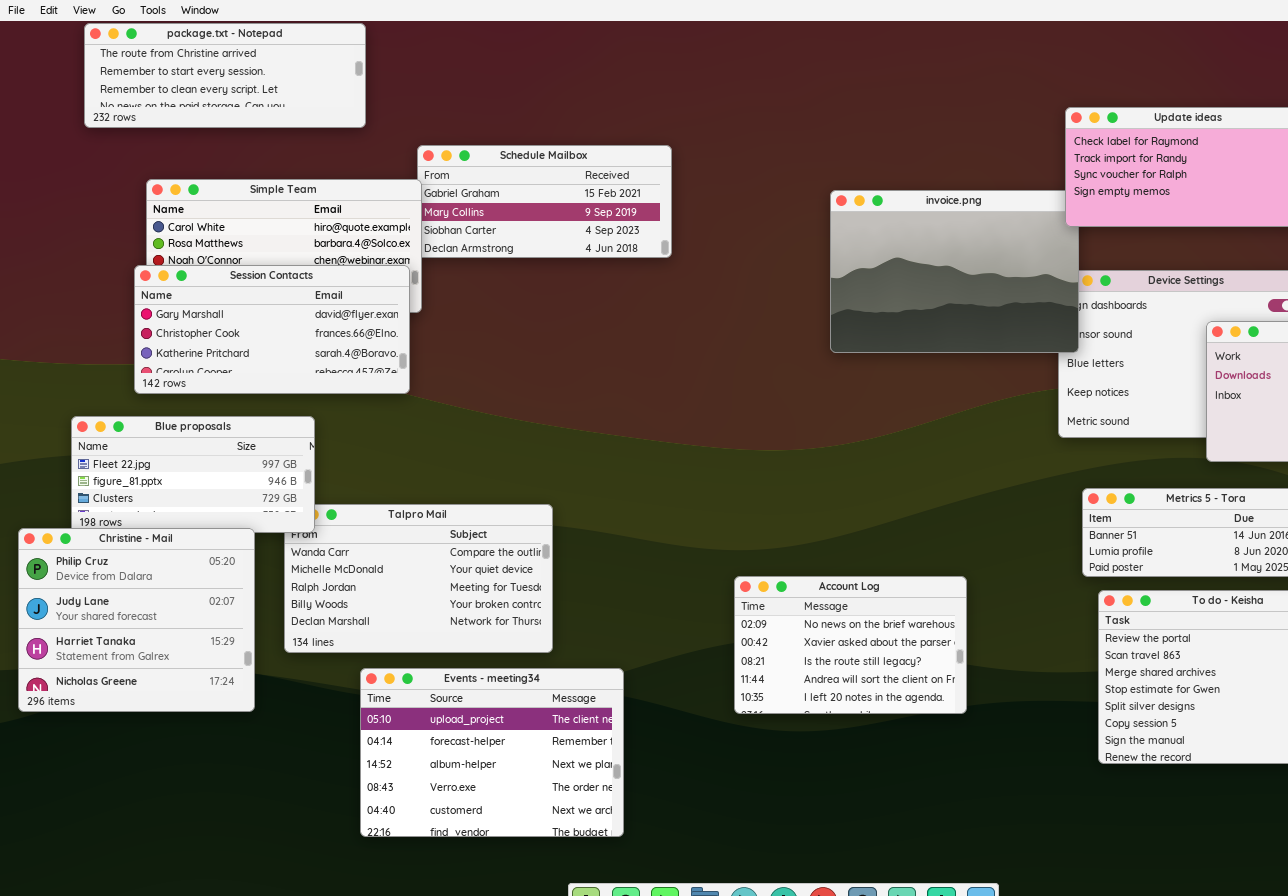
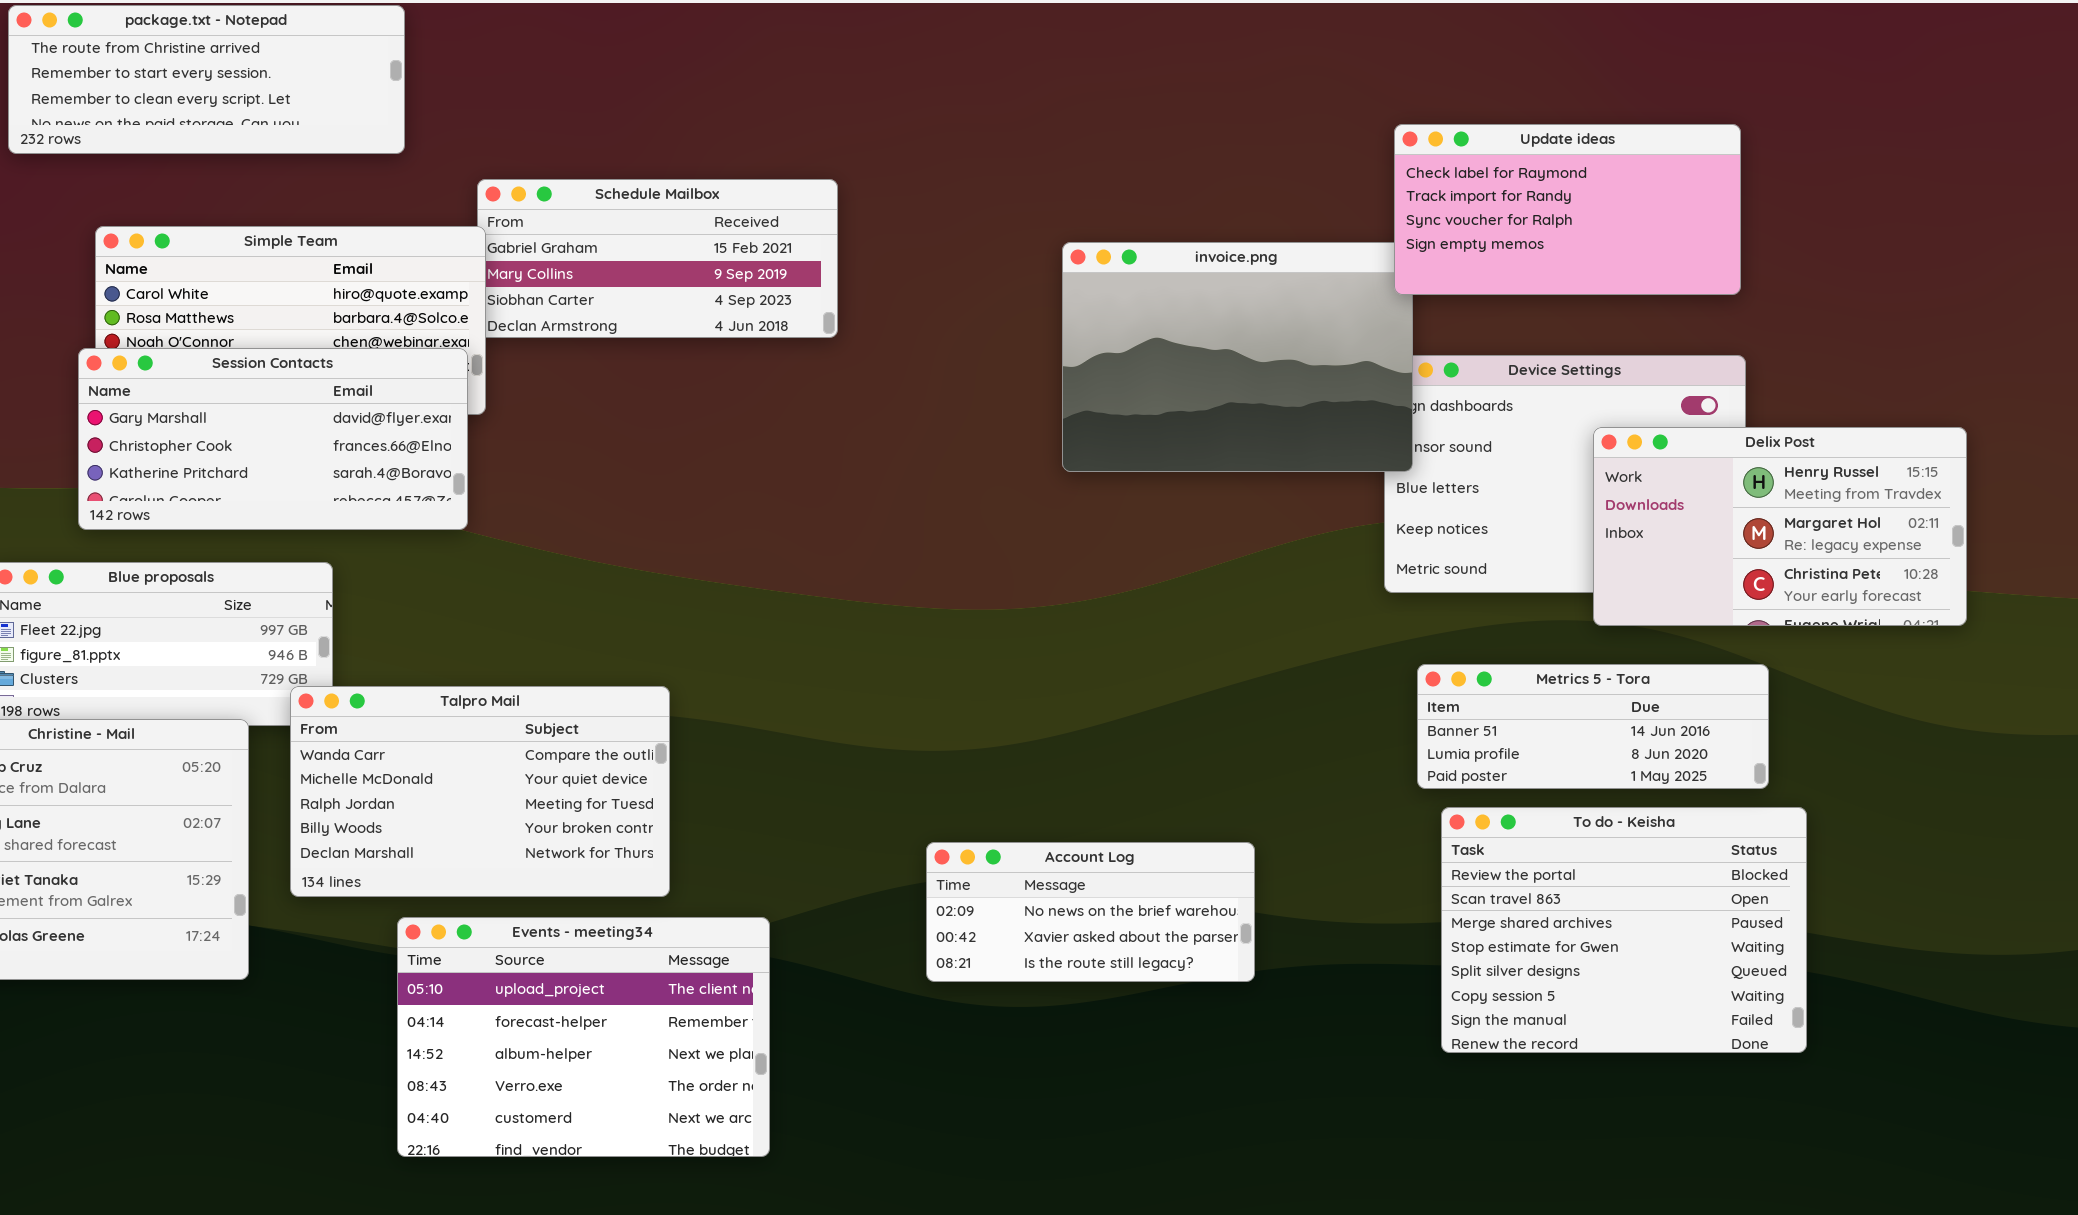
Talpro Mail: [284,504,553,653] -> [290,686,670,897], raised
Account Log: [734,576,967,714] -> [926,842,1255,982], resized

